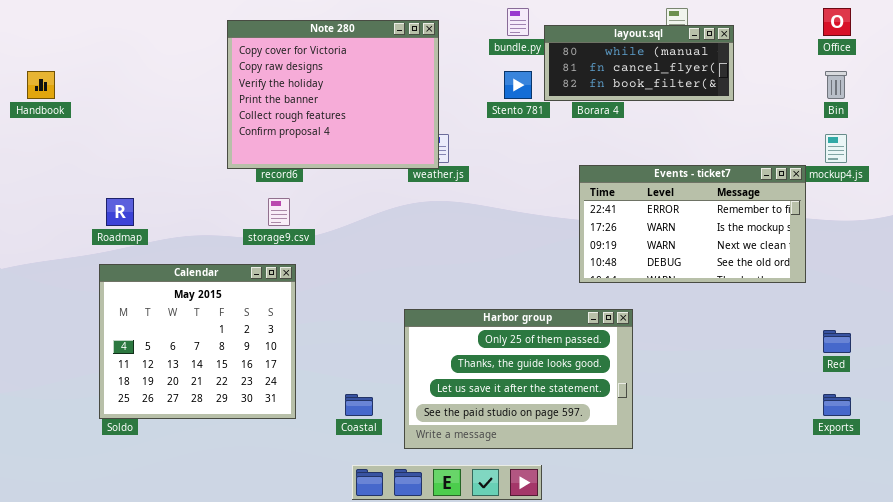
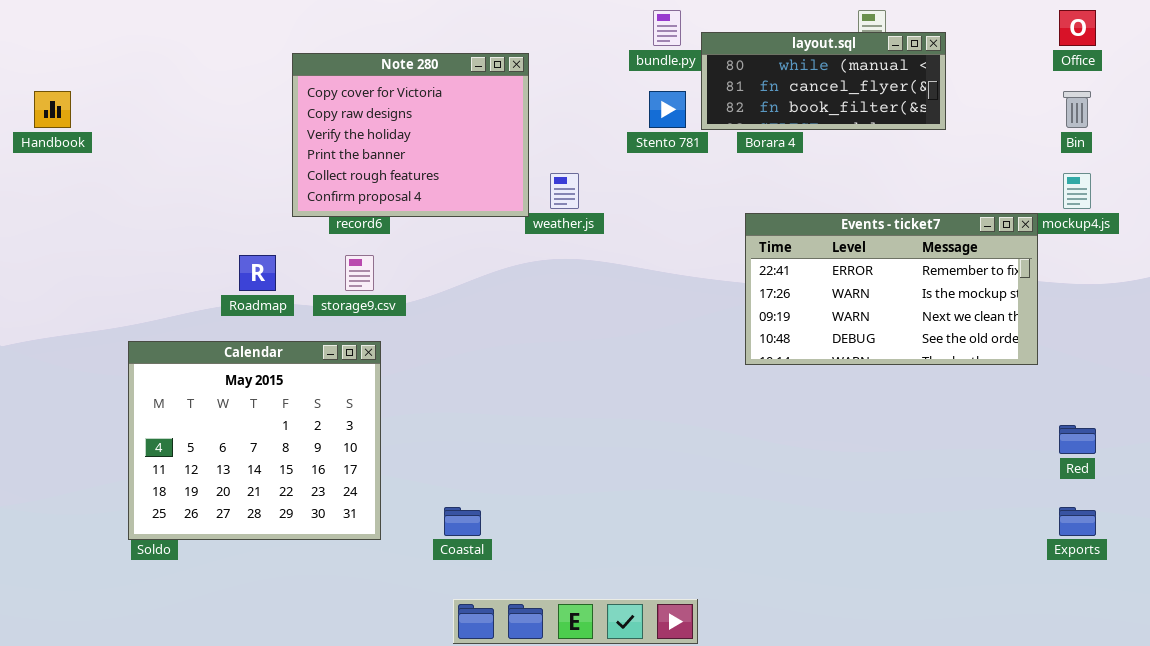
Note 280: [227,20,439,169] -> [292,53,529,217], resized
Roadmap: [106,198,134,226] -> [239,255,276,291], moved
Harbor group: [404,309,633,449] -> none, closed

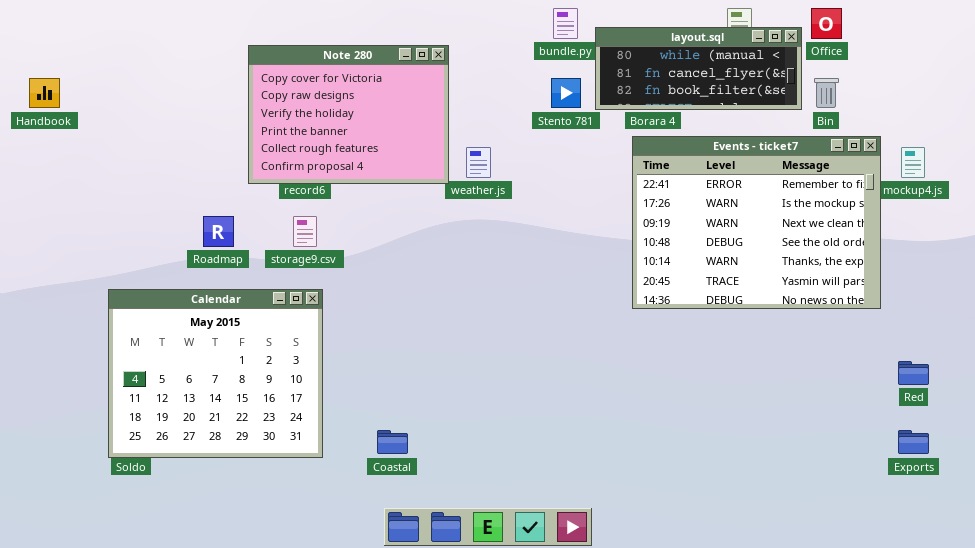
Office: [1059,10,1096,46] -> [811,8,842,39], moved
Bin: [1063,91,1091,128] -> [814,78,839,108], moved
Events - ticket7: [745,213,1038,365] -> [632,136,881,309], resized

